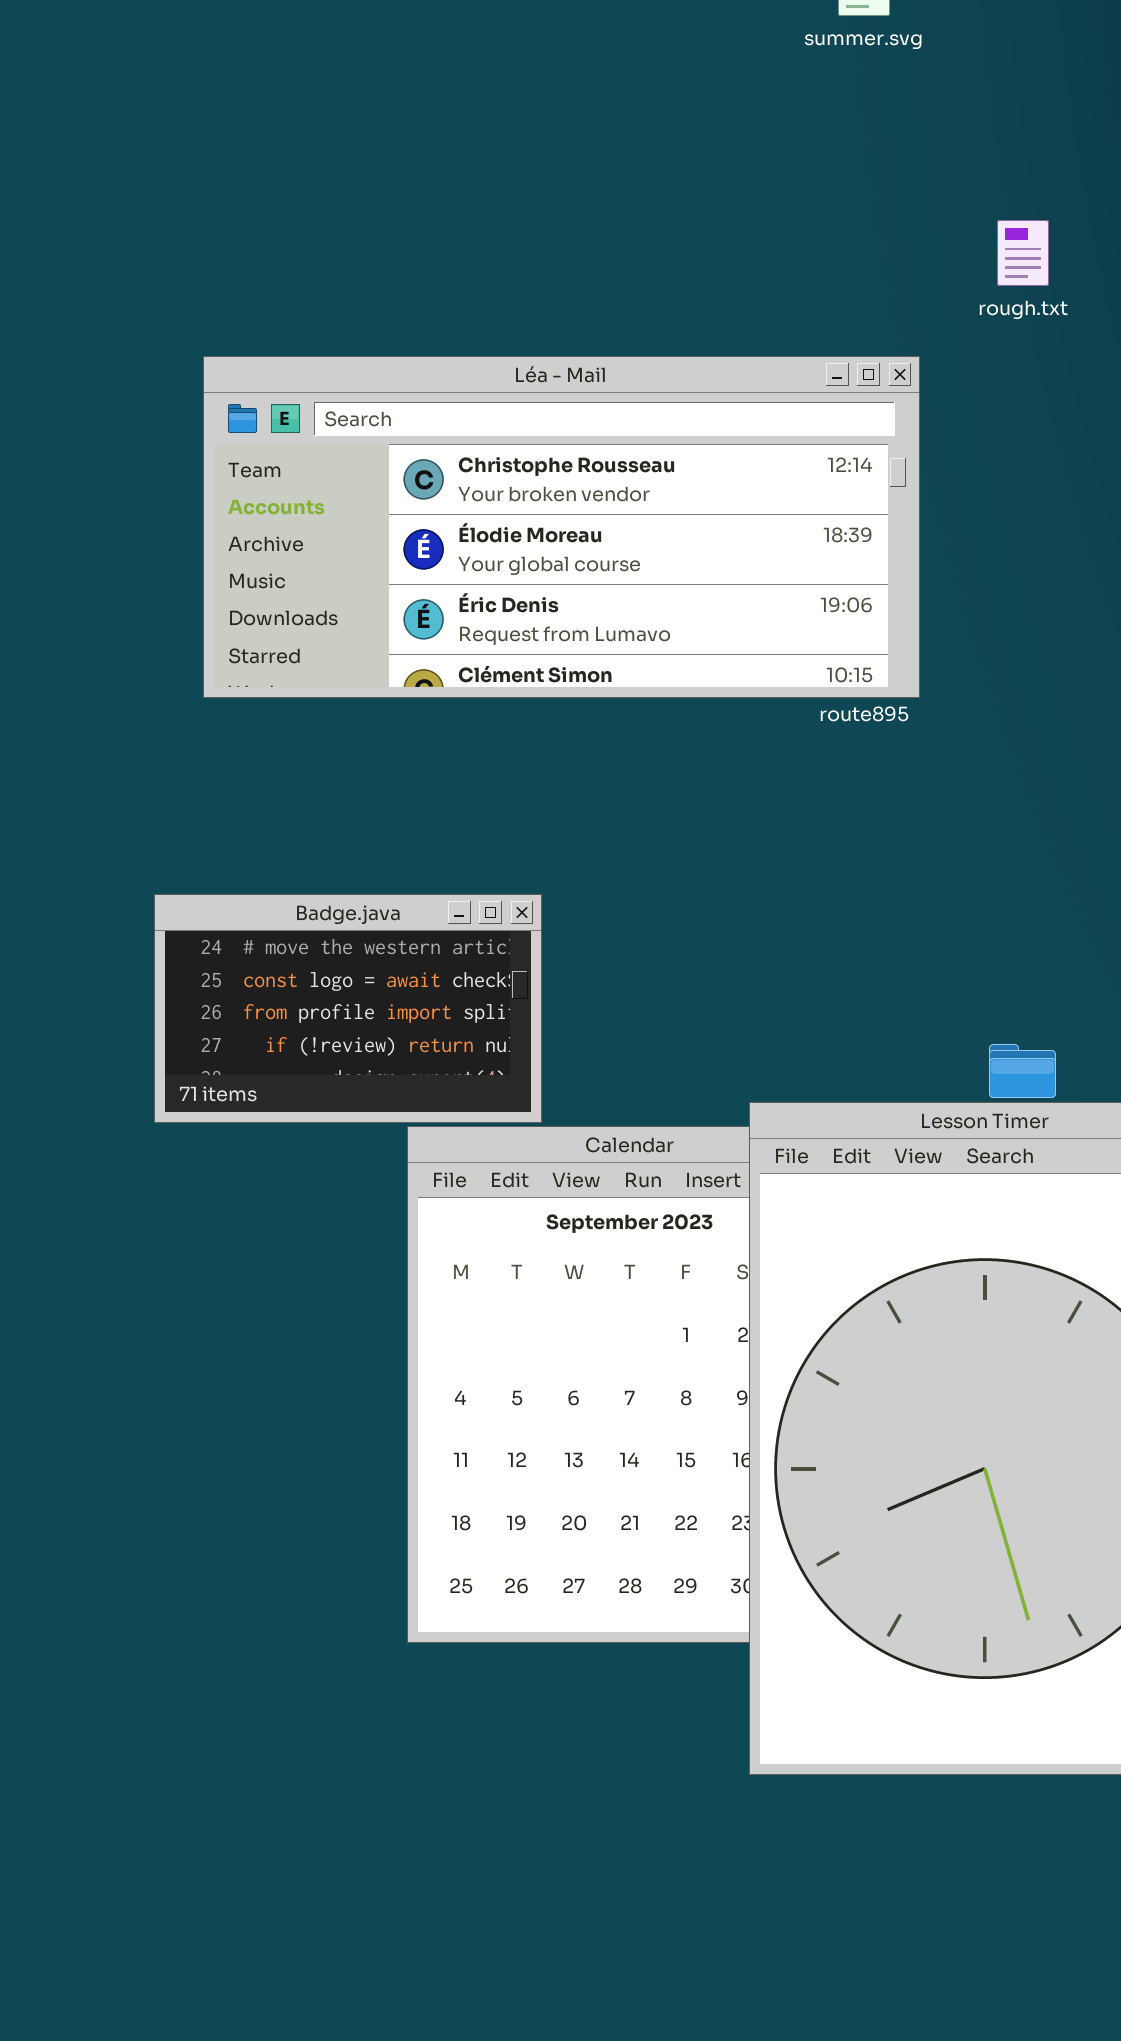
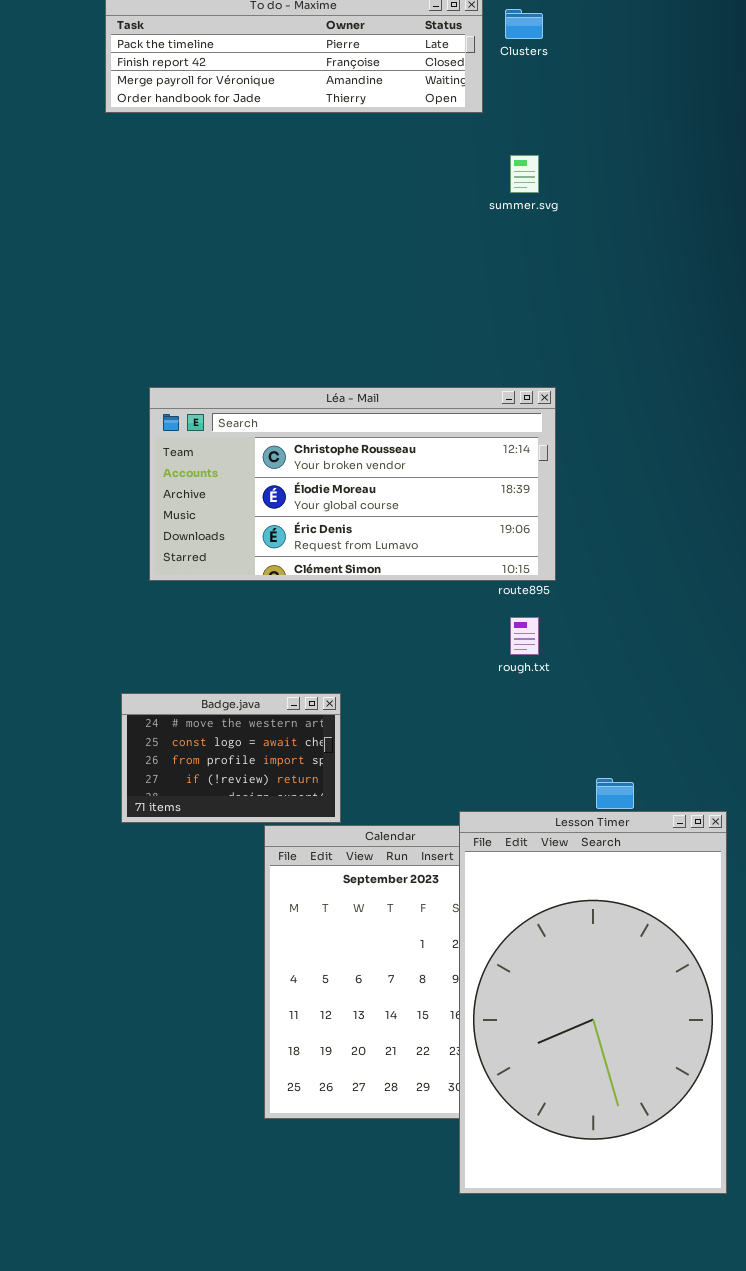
rough.txt: [997,220,1049,286] -> [510,617,539,655], moved

